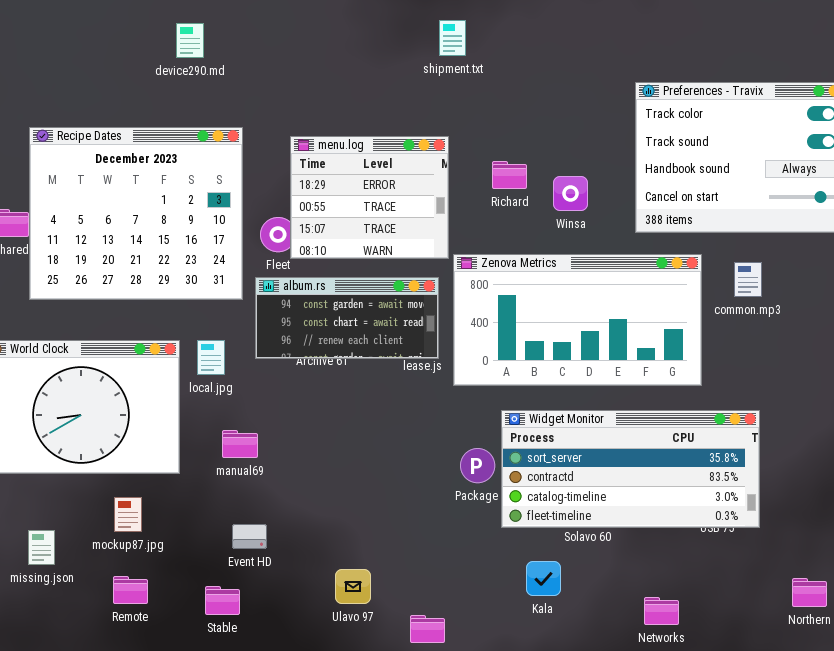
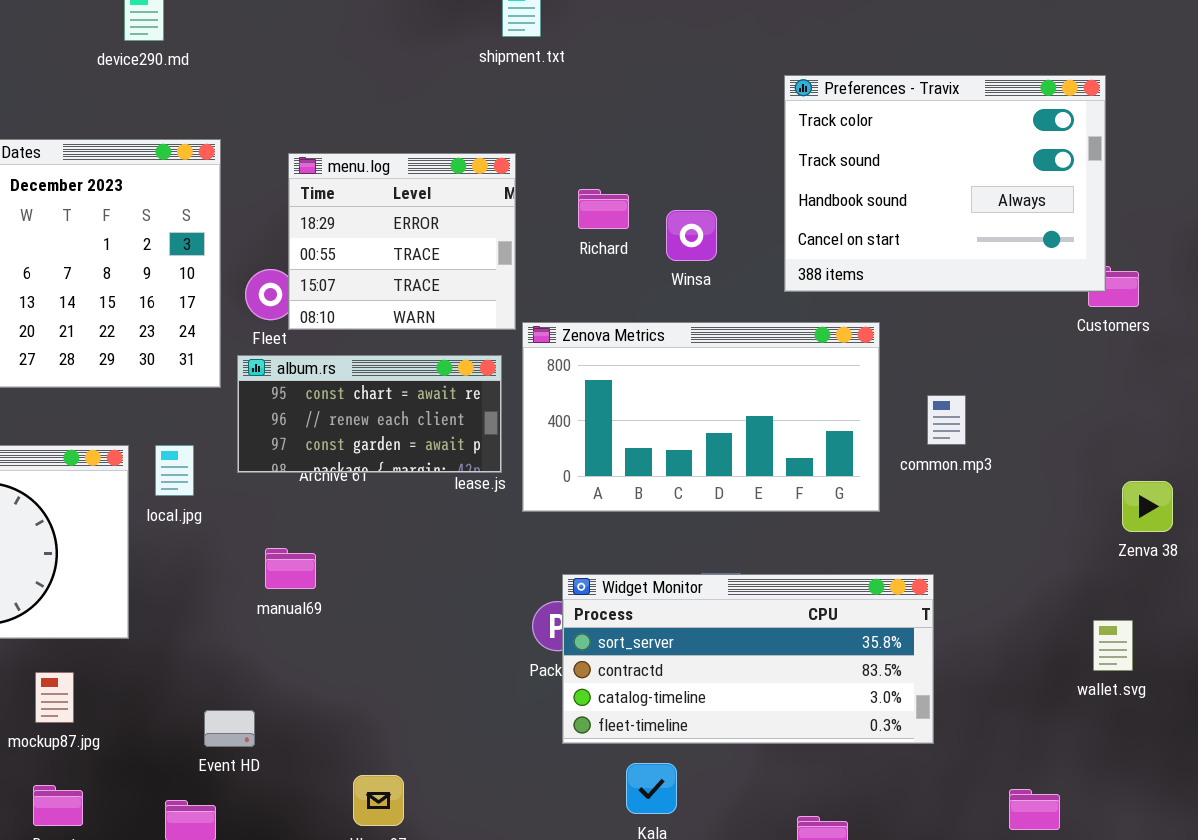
common.mp3: [734,262,762,297] -> [927,395,966,445], moved
album.rs: [255,277,439,359] -> [237,355,502,473], scrolled down 1 row
Widget Monitor: [501,410,760,528] -> [562,574,934,744], moved
manual69: [222,430,258,458] -> [265,548,316,589], moved

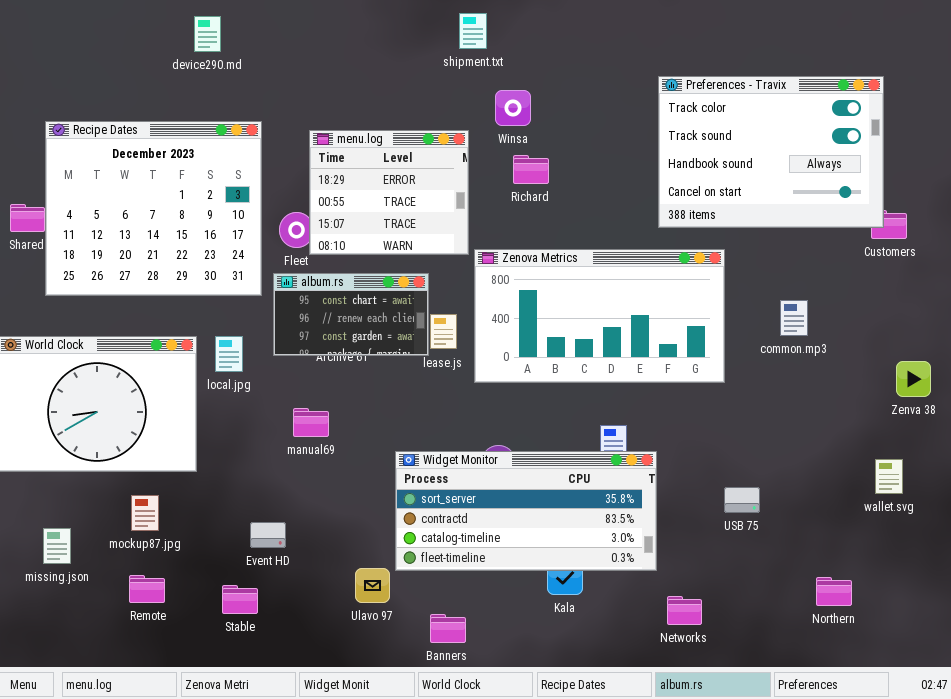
Winsa: [666,210,717,261] -> [495,90,531,126], moved
album.rs: [237,355,502,473] -> [273,273,429,356], resized
common.mp3: [927,395,966,445] -> [780,300,808,336], moved
Widget Monitor: [562,574,934,744] -> [395,451,657,571], moved

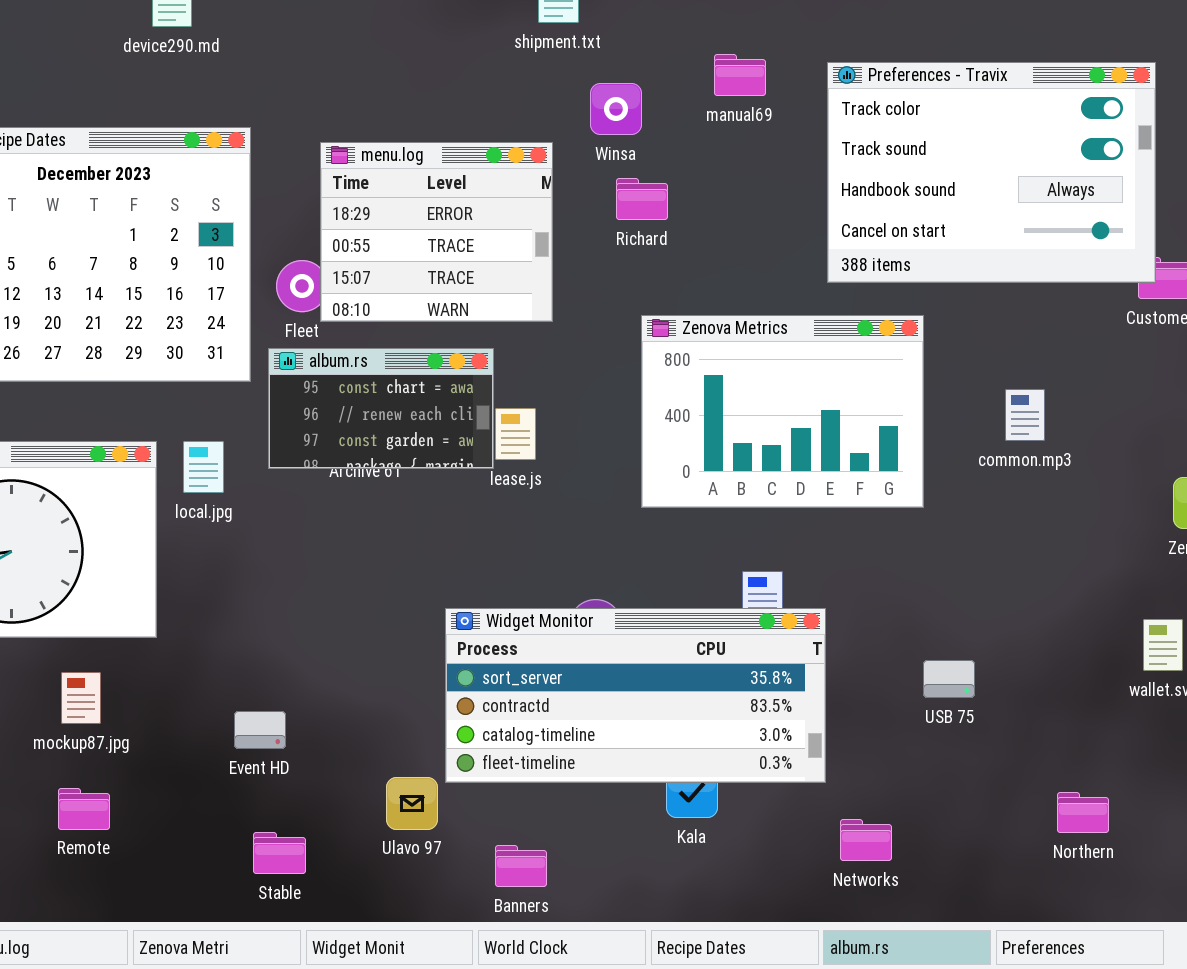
Zenova Metrics: [474,249,725,383] -> [641,315,924,508], resized
manual69: [293,408,329,437] -> [714,54,766,96], moved
Stable: [222,585,258,614] -> [253,832,306,874], moved

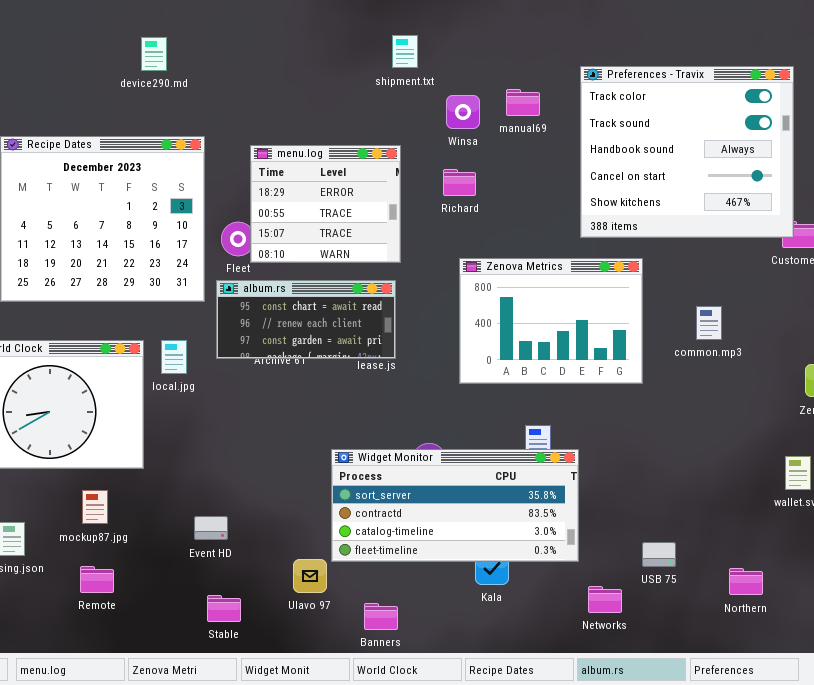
Preferences - Travix: [827,62,1156,283] -> [580,66,794,238], resized
Winsa: [590,83,642,135] -> [446,95,480,129], moved
album.rs: [268,348,494,469] -> [216,280,396,359], resized
USB 75: [923,660,975,698] -> [642,542,676,567], moved

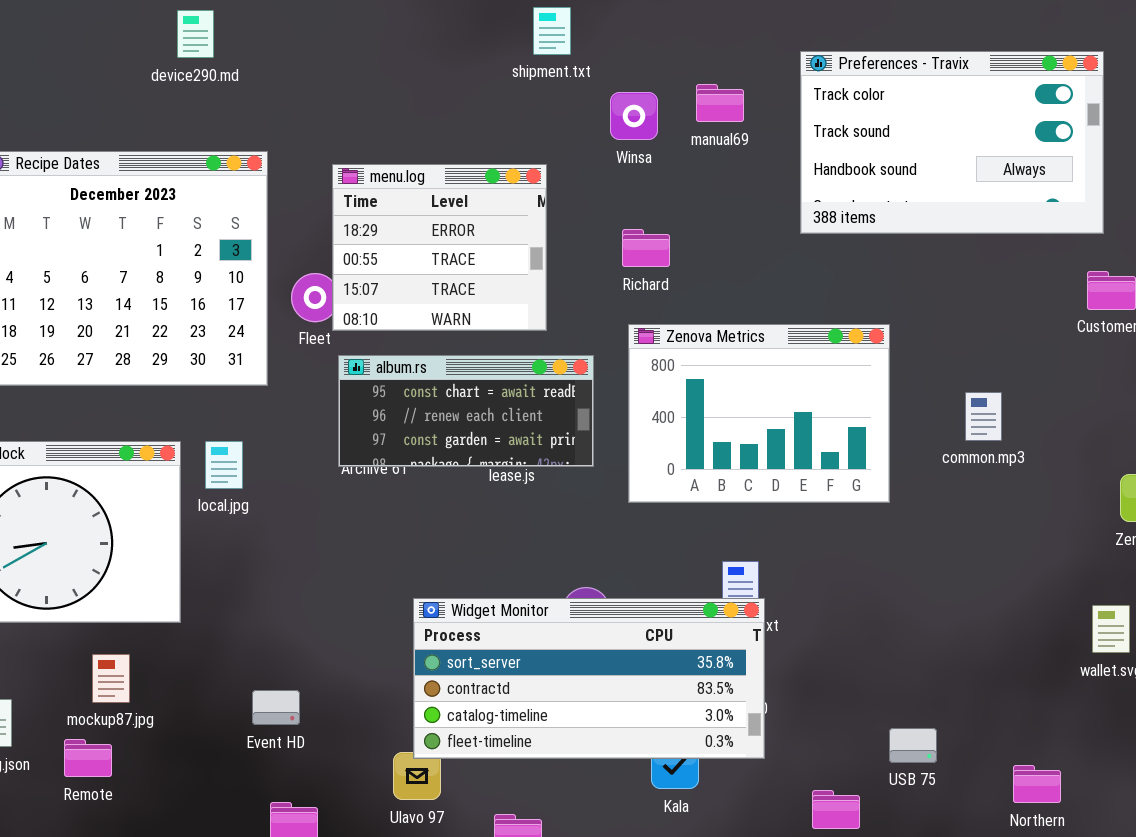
Preferences - Travix: [580,66,794,238] -> [800,51,1104,234], resized
Richard: [443,169,476,196] -> [622,229,670,267], moved
album.rs: [216,280,396,359] -> [338,355,594,467], moved
Widget Monitor: [331,449,579,562] -> [413,598,765,759], moved
Remote: [80,566,114,593] -> [64,739,112,777], moved

